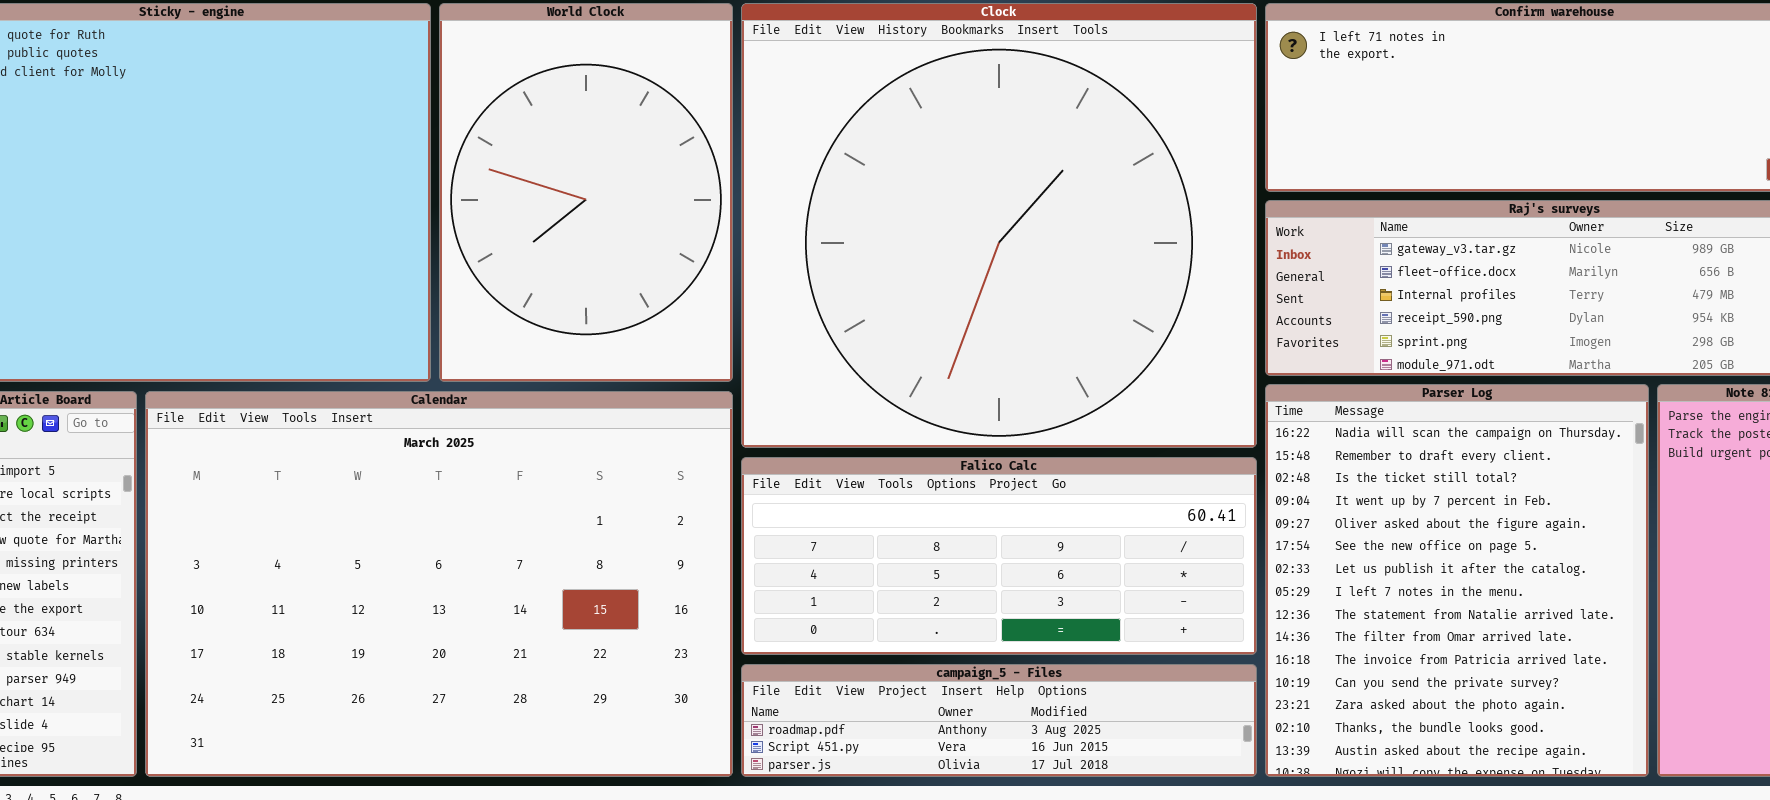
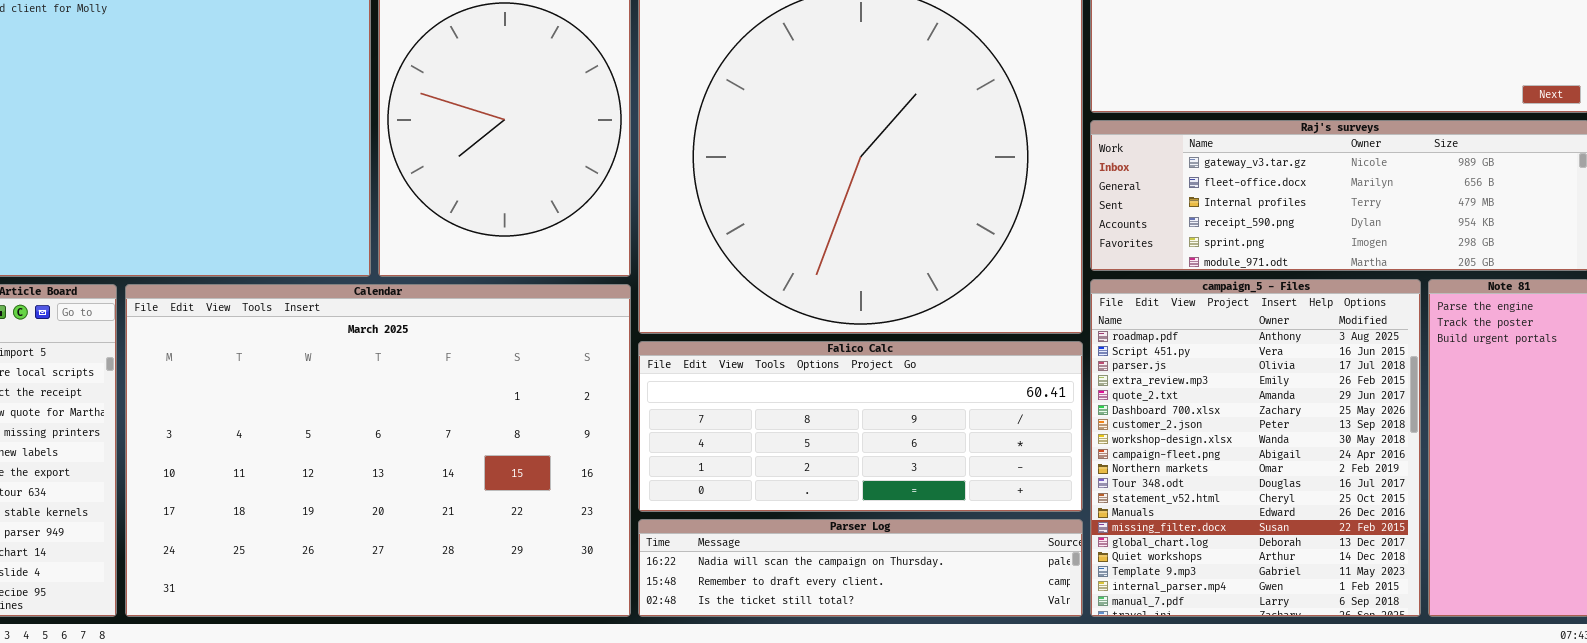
Parser Log: [1265,384,1649,777] -> [638,519,1083,617], moved, resized
campaign_5 - Files: [741,664,1257,777] -> [1090,279,1421,617], moved, resized

